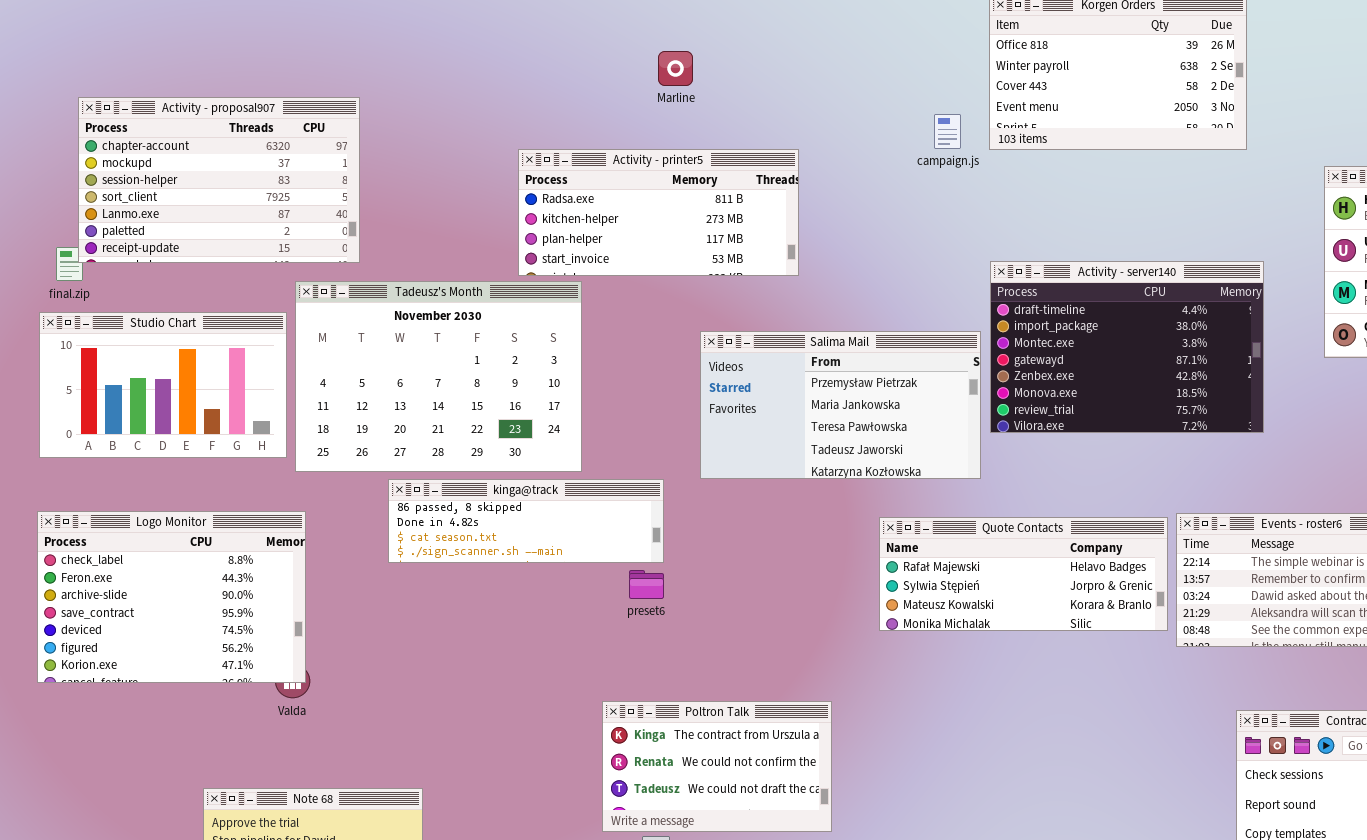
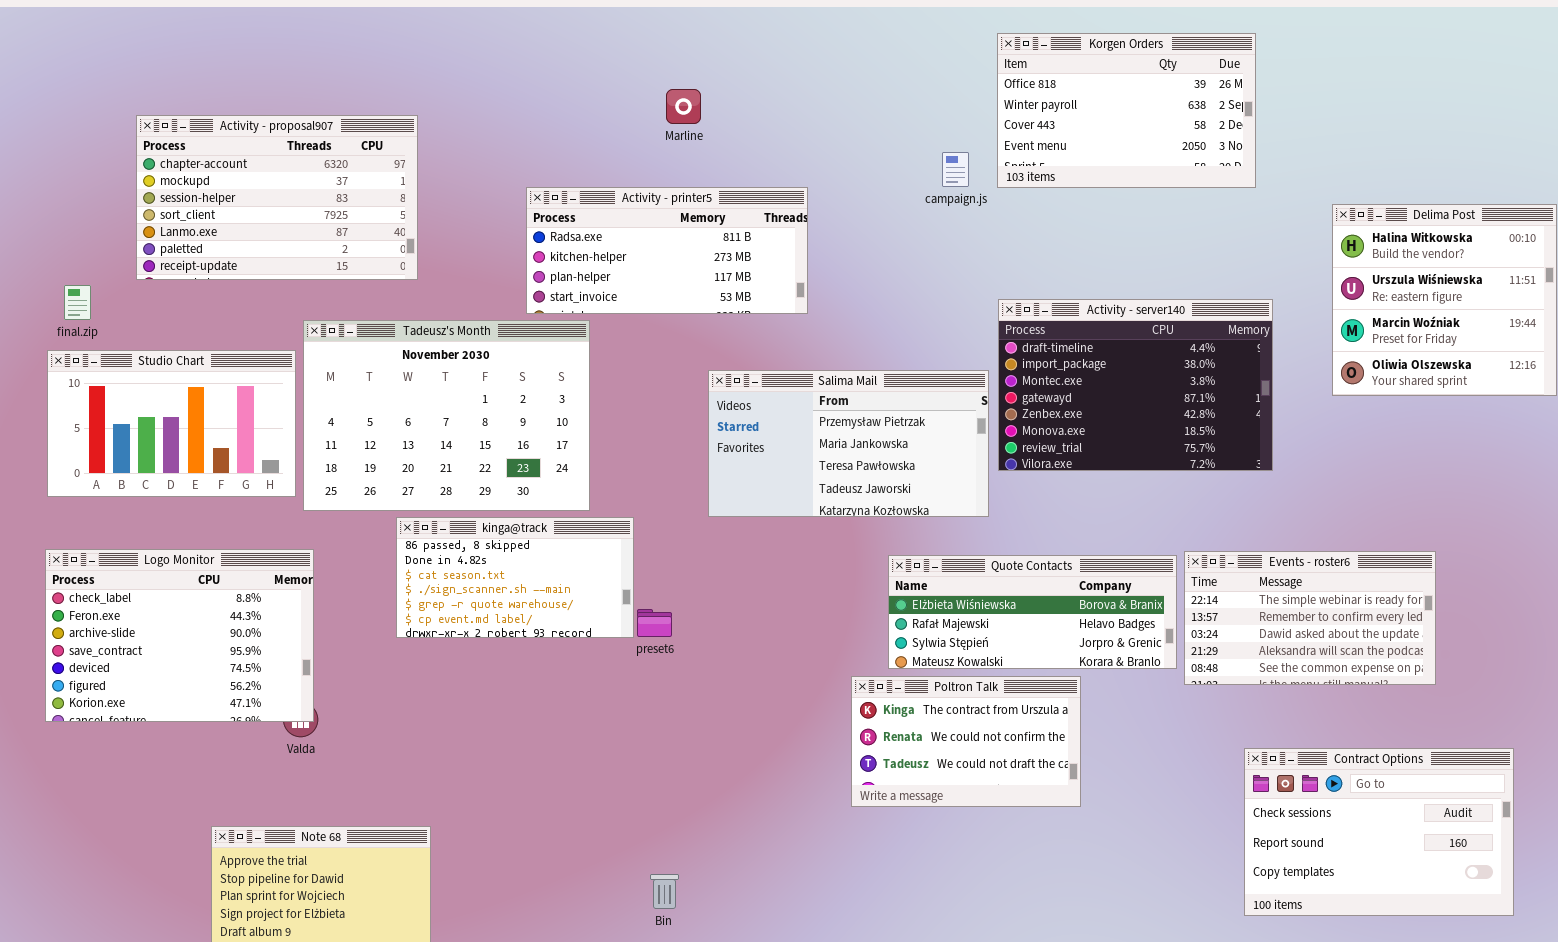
Activity - proposal907: [78,97,360,263] -> [136,115,418,280], moved
kinga@track: [388,479,664,563] -> [396,517,634,638], resized
Quote Contacts: [879,517,1168,631] -> [888,555,1177,669], scrolled up 1 row
Poltron Talk: [602,701,832,832] -> [851,676,1081,807], moved

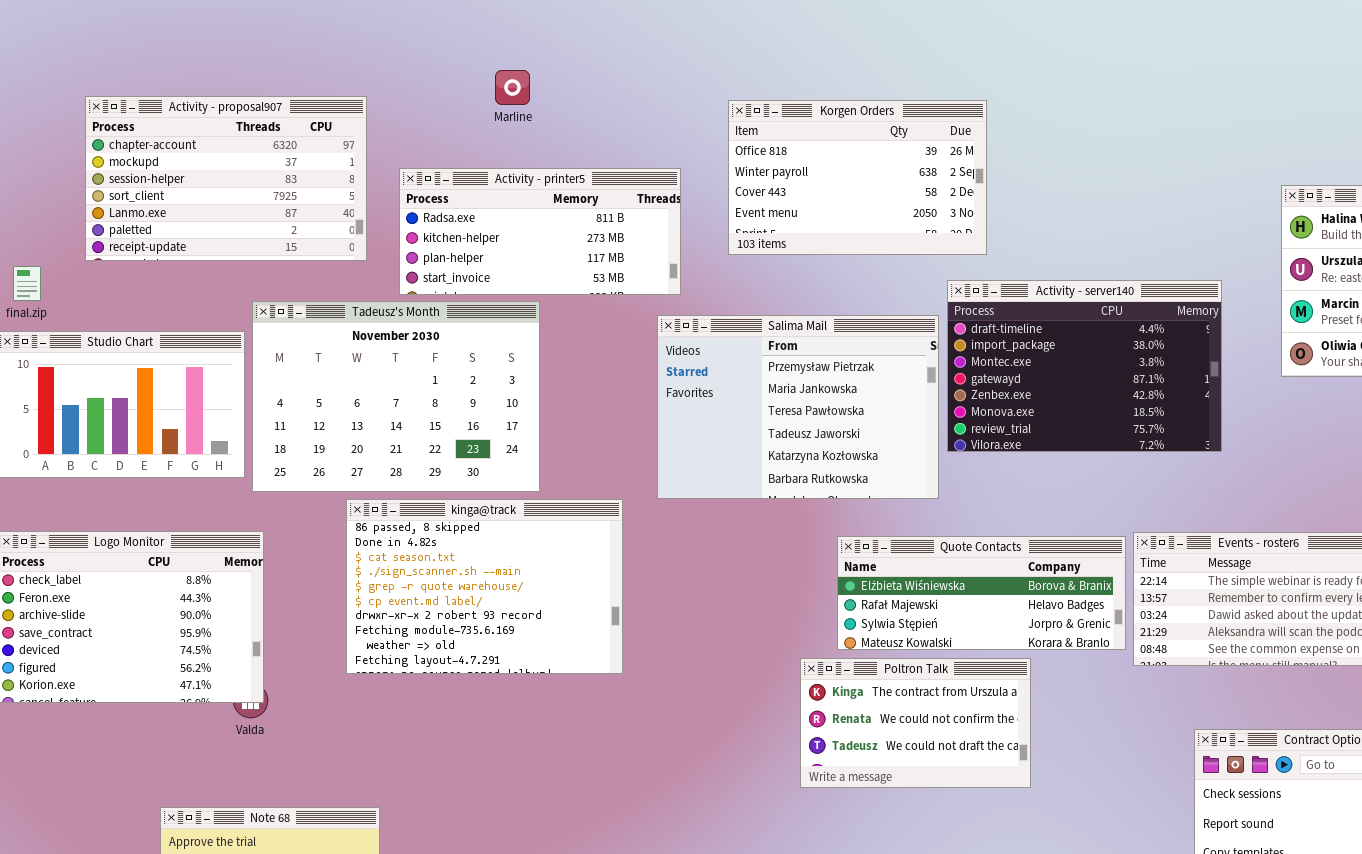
Korgen Orders: [997,33,1256,188] -> [728,100,987,255], moved
Marline: [666,89,701,124] -> [495,70,530,105], moved
Activity - printer5: [526,187,808,314] -> [399,168,681,295], moved
Salima Mail: [708,370,989,517] -> [657,315,939,499], resized
kinga@track: [396,517,634,638] -> [346,499,623,674], resized

